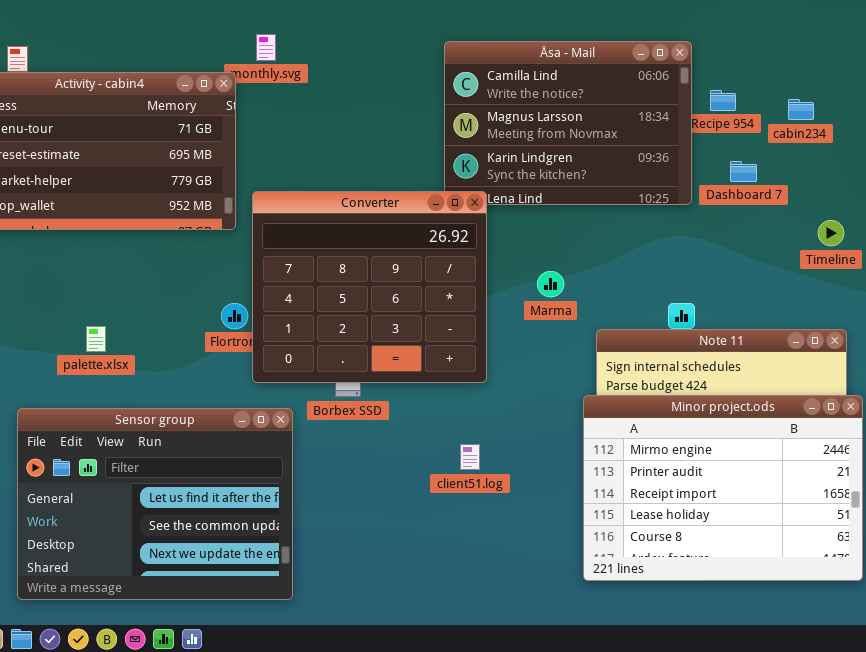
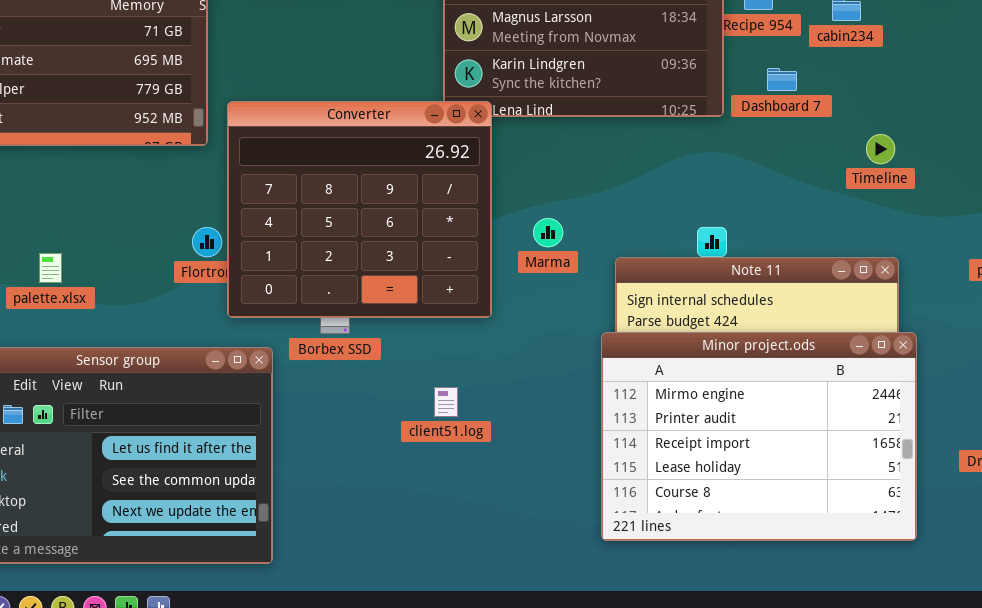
Marma: [537,271,564,297] -> [533,218,563,247], moved
client51.log: [460,444,480,470] -> [434,387,458,417], moved

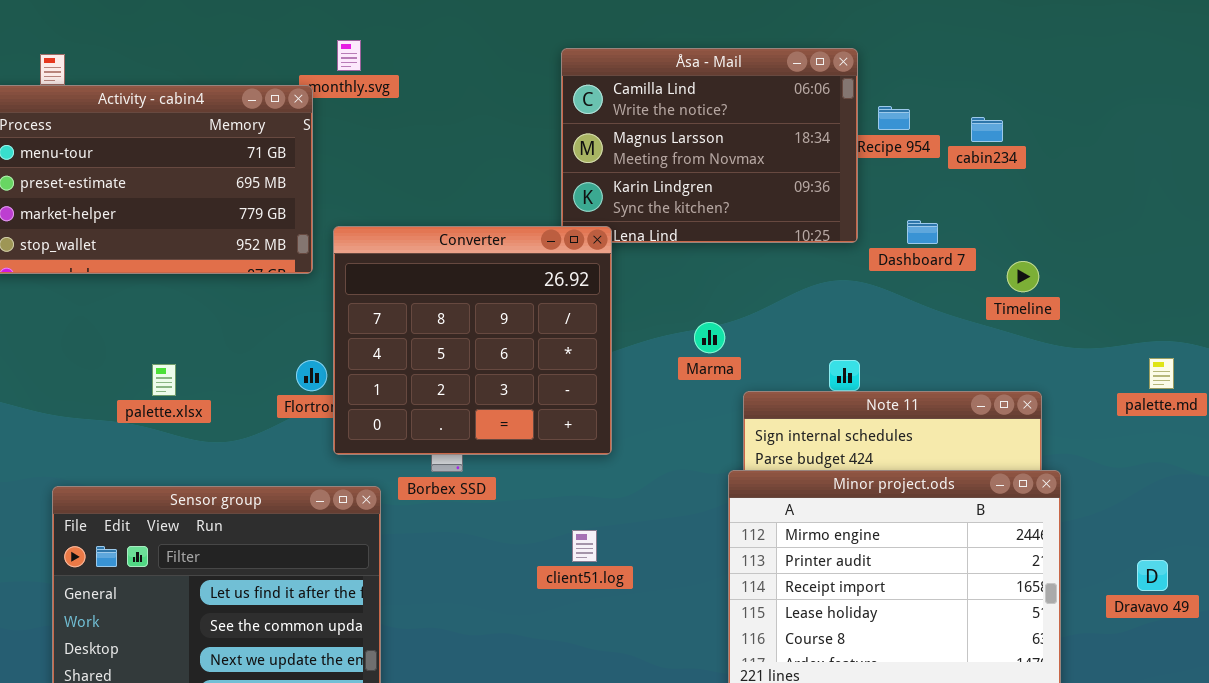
Dashboard 7: [767,68,797,91] -> [907,220,938,244], moved
Marma: [533,218,563,247] -> [694,322,725,353], moved
palette.xlsx: [39,253,62,283] -> [152,364,176,396], moved
client51.log: [434,387,458,417] -> [572,530,597,562], moved

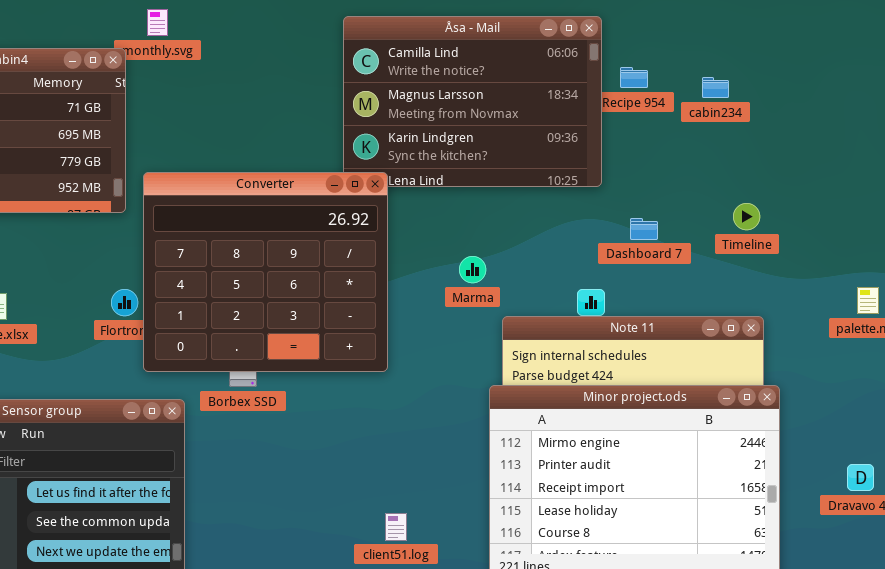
Dashboard 7: [907,220,938,244] -> [630,218,658,240], moved
client51.log: [572,530,597,562] -> [385,513,407,541], moved

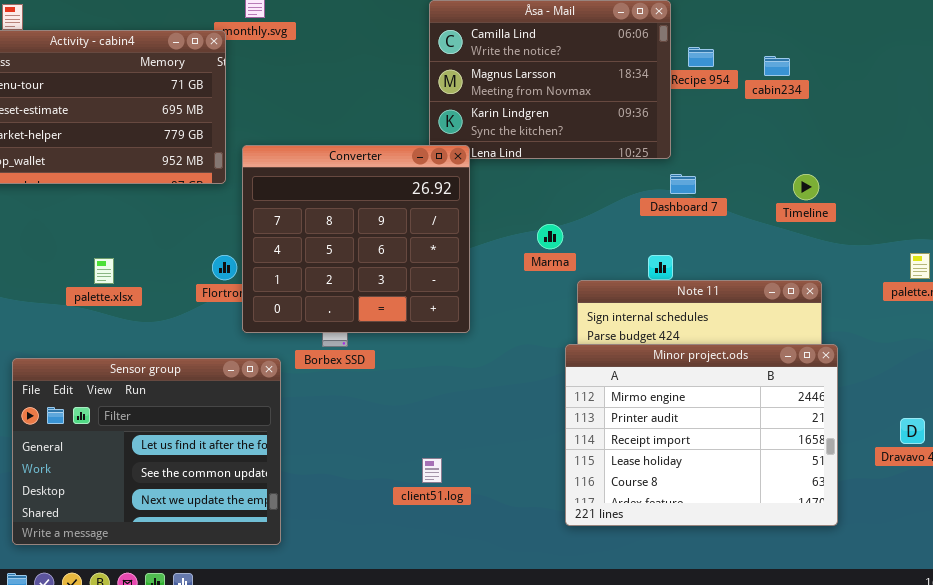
Dashboard 7: [630,218,658,240] -> [670,174,696,194], moved
client51.log: [385,513,407,541] -> [422,458,442,483], moved

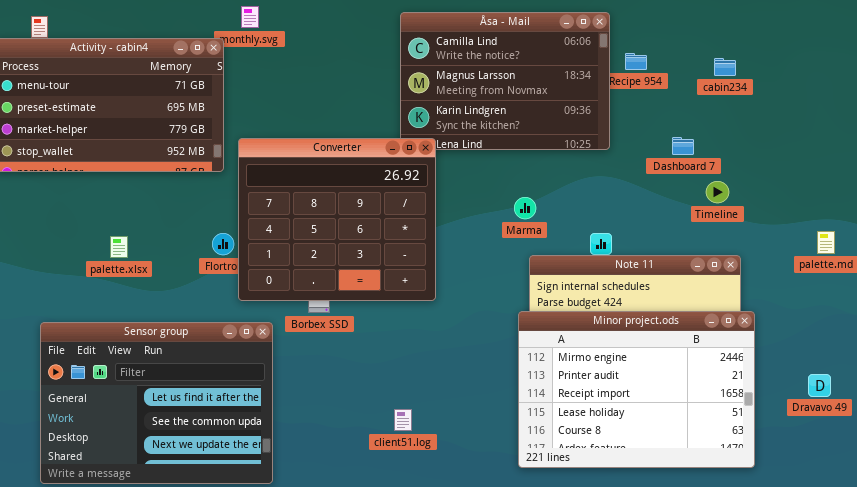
cabin234: [764,56,790,76] -> [714,58,736,76], moved
Dashboard 7: [670,174,696,194] -> [672,137,694,155], moved
Timeline: [793,174,819,200] -> [706,181,729,203], moved
Marma: [537,224,563,249] -> [514,197,536,219], moved

